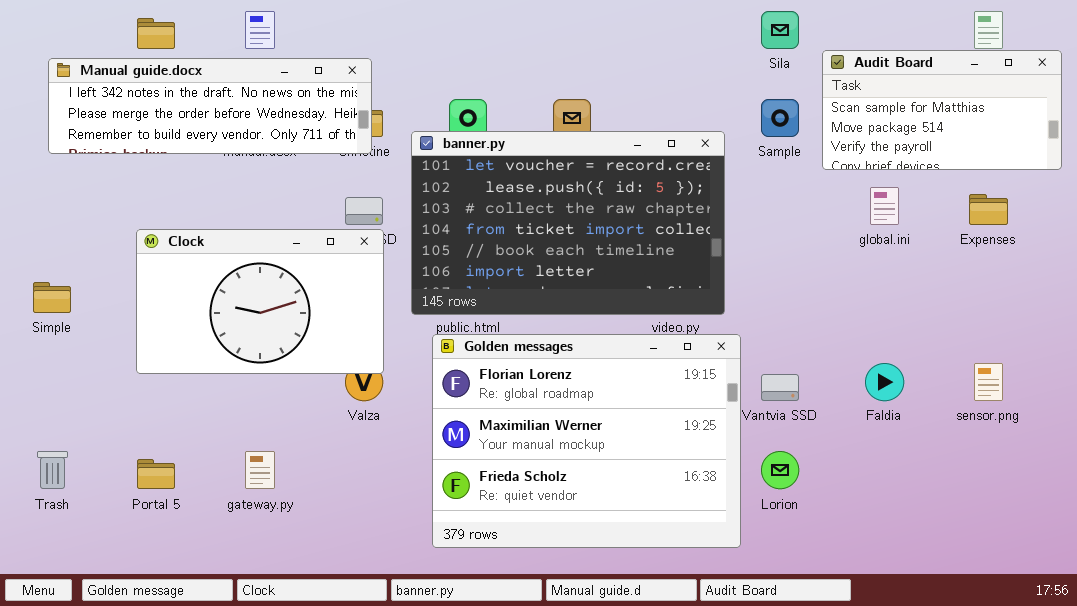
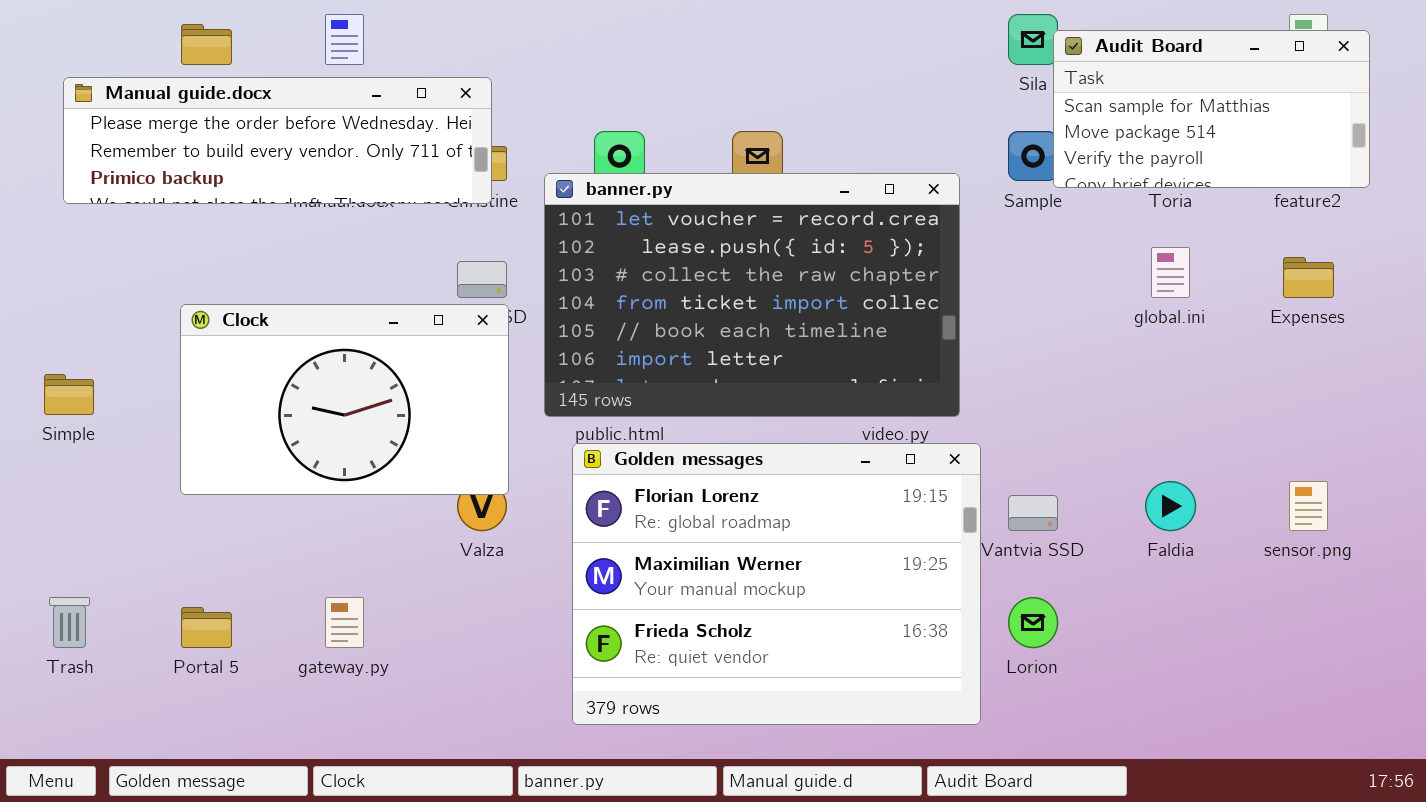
Audit Board: [822,50,1062,170] -> [1053,30,1370,188], moved
Manual guide.docx: [48,58,372,154] -> [63,77,492,204], scrolled down 1 row

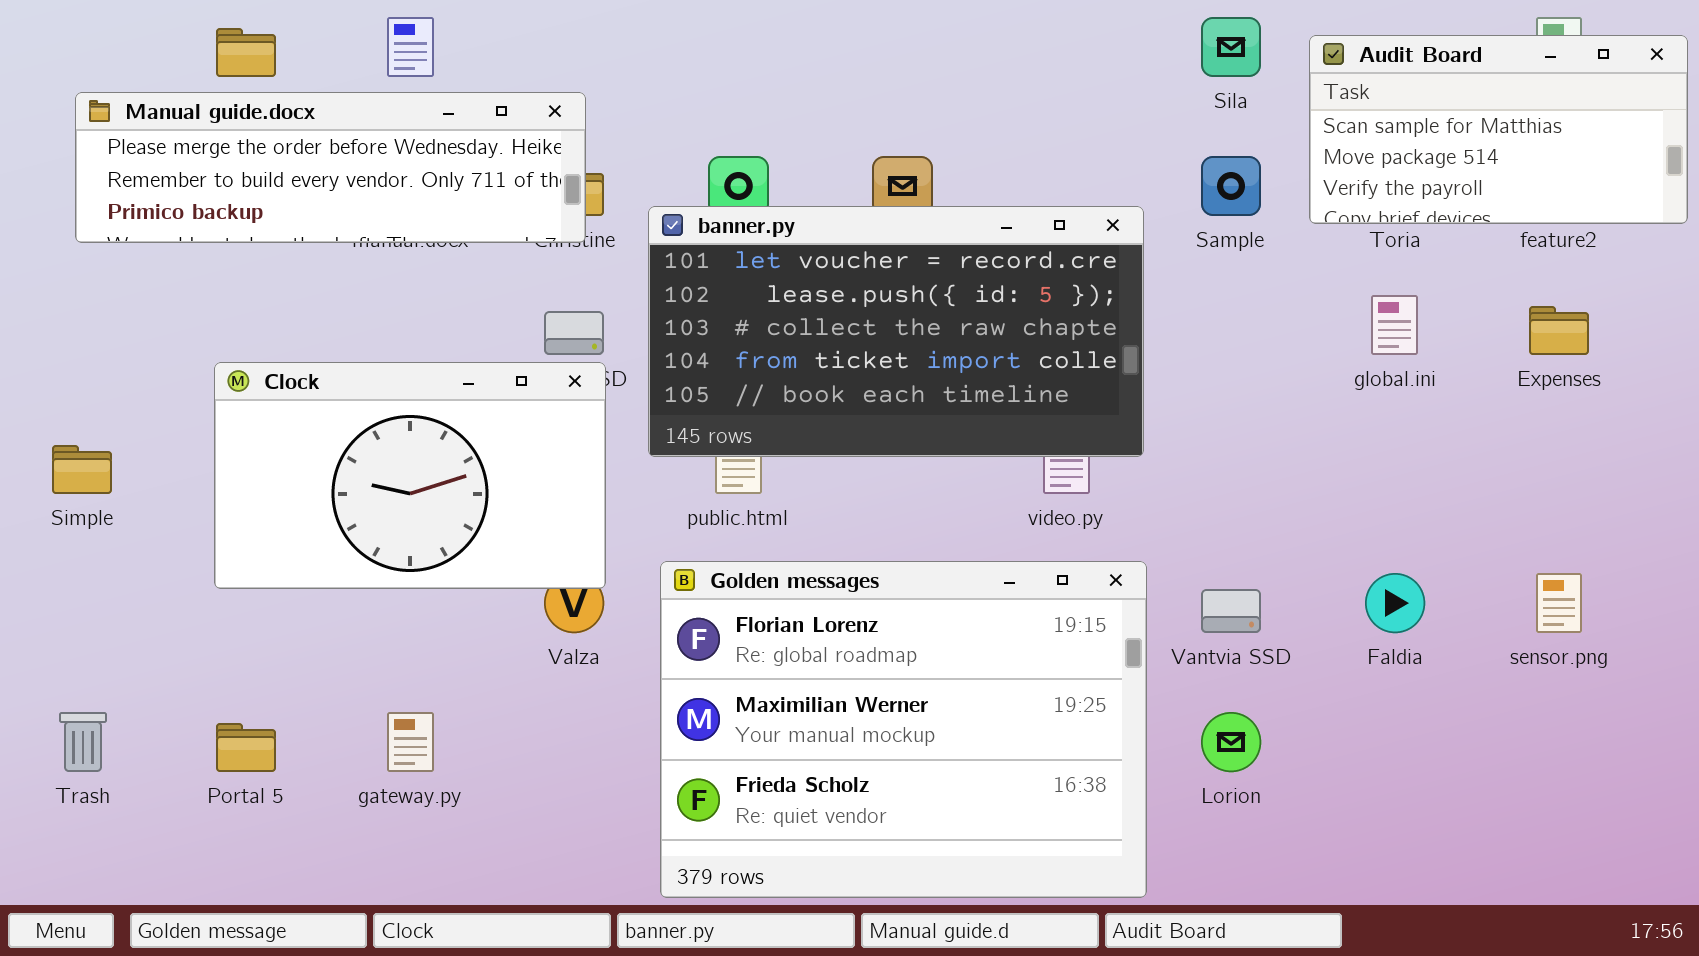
Audit Board: [1053,30,1370,188] -> [1309,35,1688,224], moved
banner.py: [544,173,960,417] -> [648,206,1144,457], resized
Golden messages: [572,443,981,725] -> [660,561,1147,898], moved

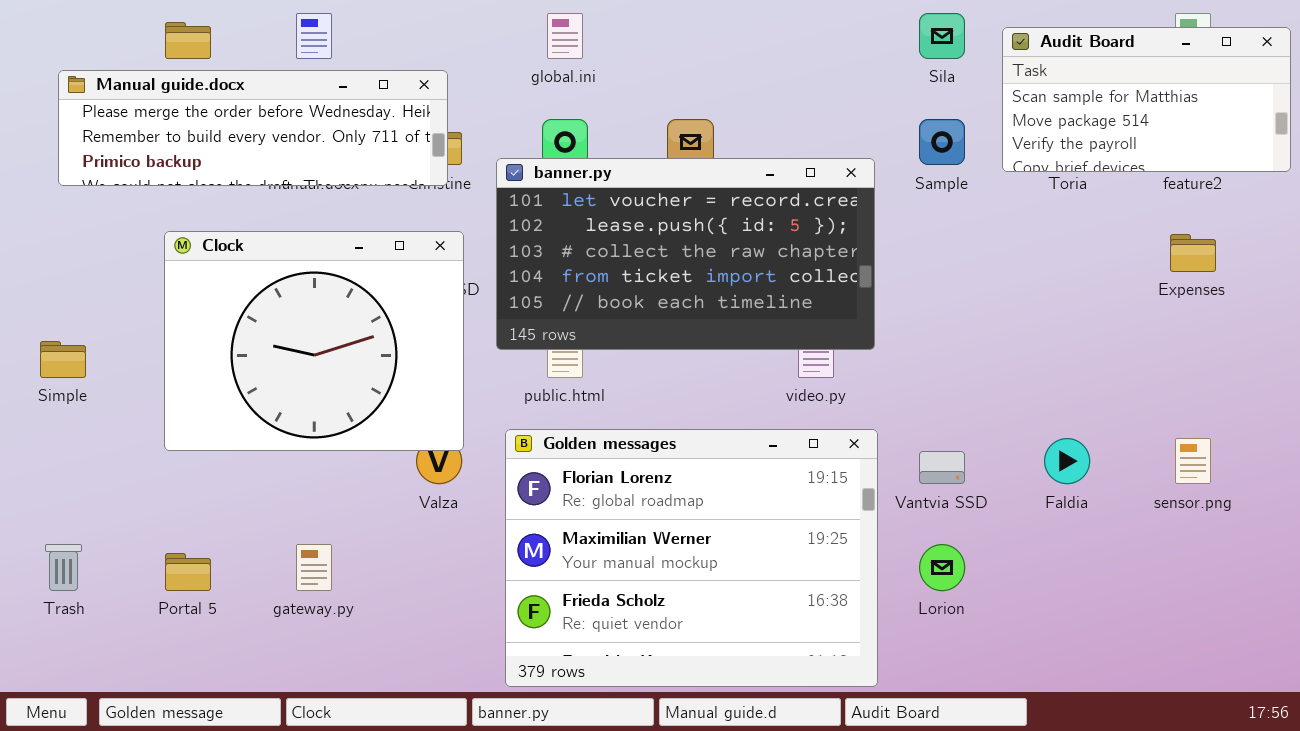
global.ini: [1371,295,1418,355] -> [547,13,583,59], moved
Clock: [214,362,606,589] -> [164,231,464,451], resized

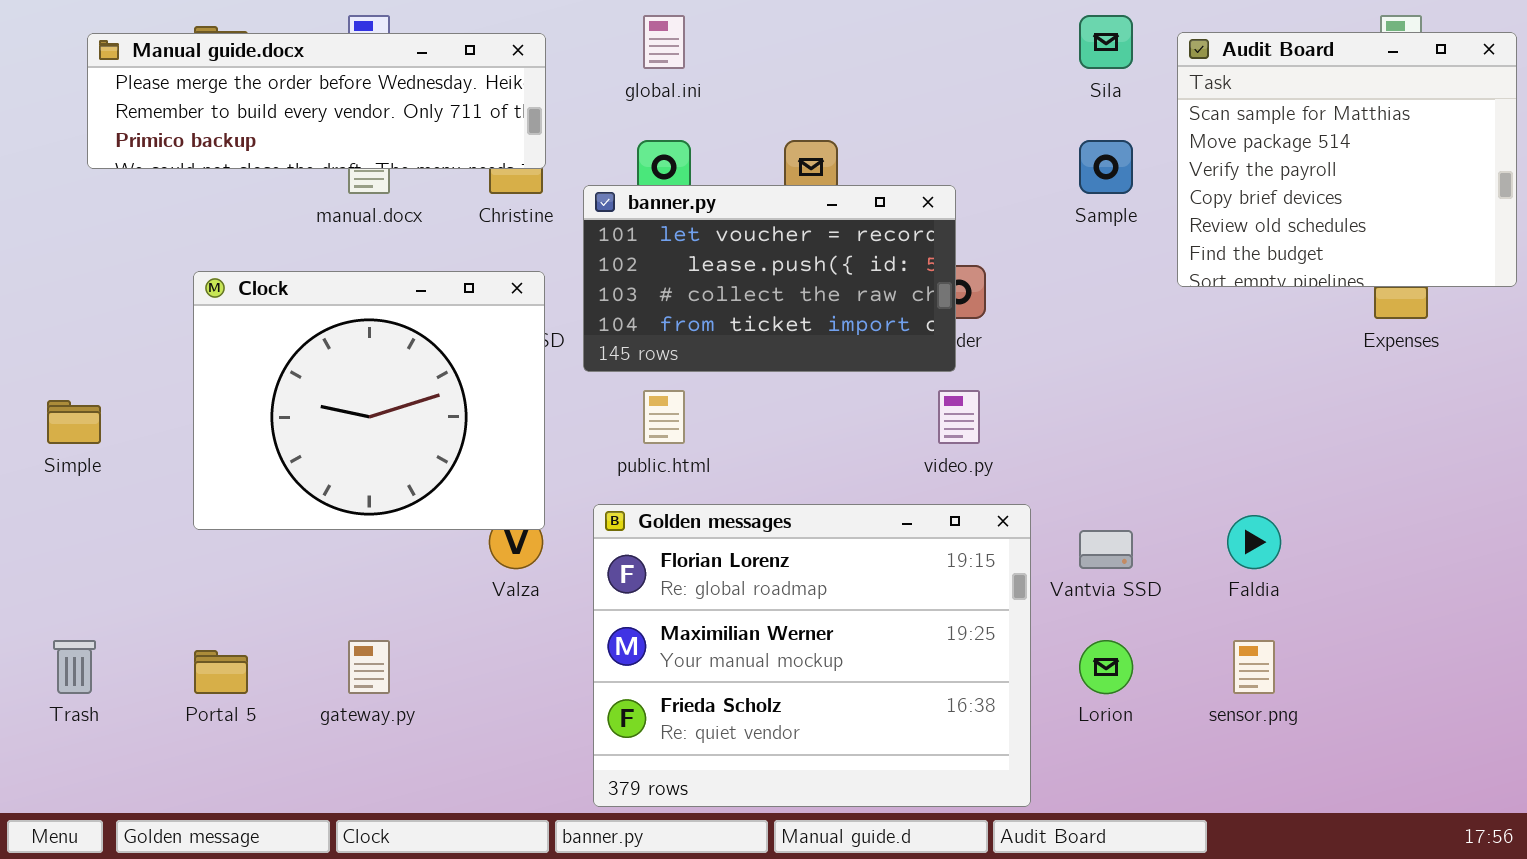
Audit Board: [1002,27,1291,172] -> [1177,32,1517,287], resized
Manual guide.docx: [58,70,448,186] -> [87,33,546,169], moved
banner.py: [496,158,875,350] -> [583,185,956,372], resized
sensor.png: [1175,438,1211,484] -> [1233,640,1275,694], moved

